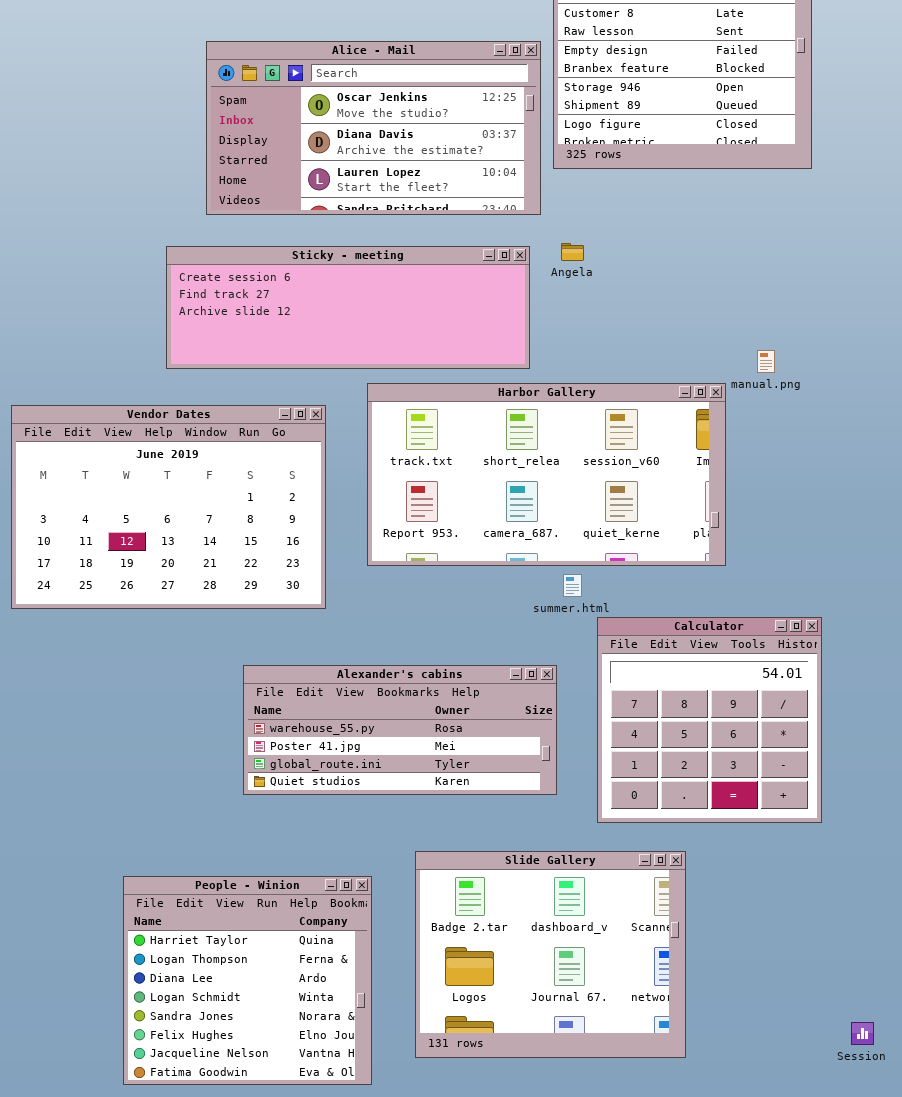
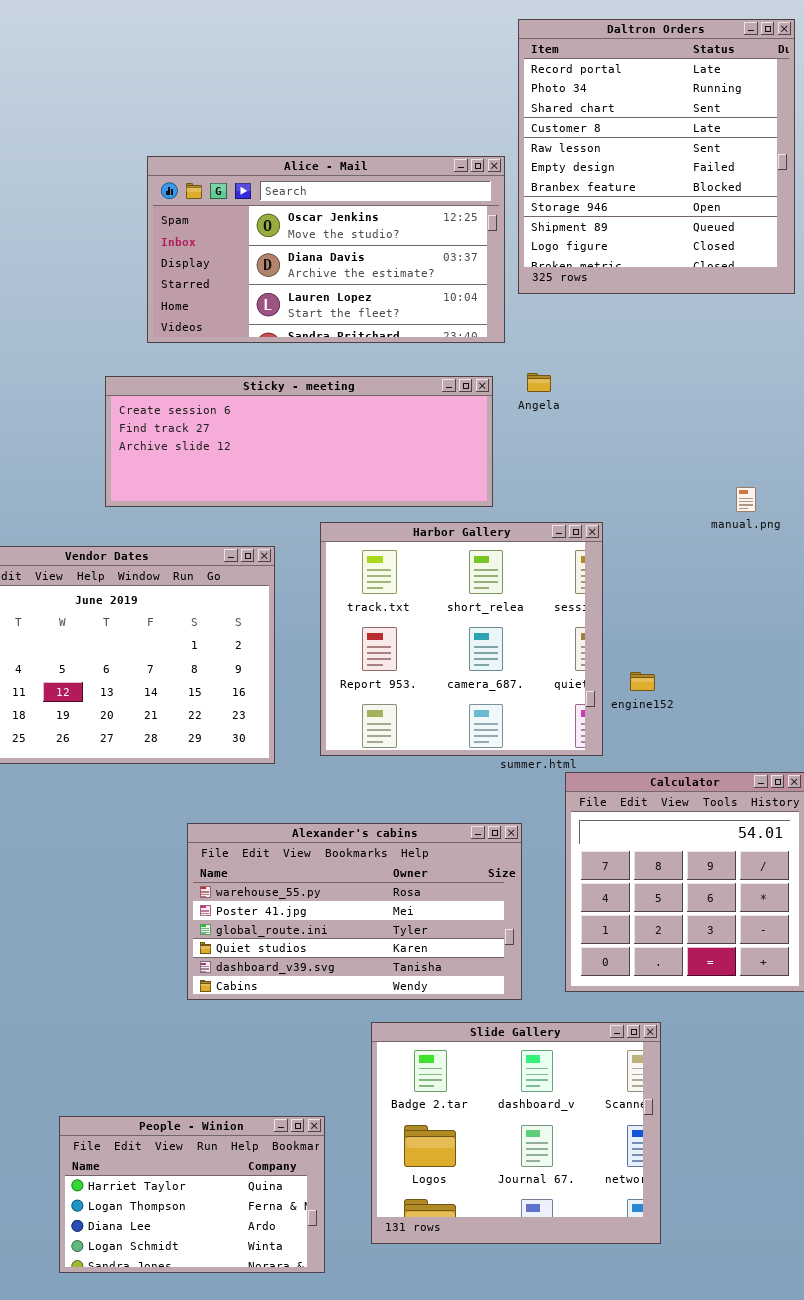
Harbor Gallery: [367,383,726,566] -> [320,522,603,756], resized
Alexander's cabins: [243,665,557,795] -> [187,823,522,1000], resized
People - Winion: [123,876,372,1085] -> [59,1116,325,1273], resized

